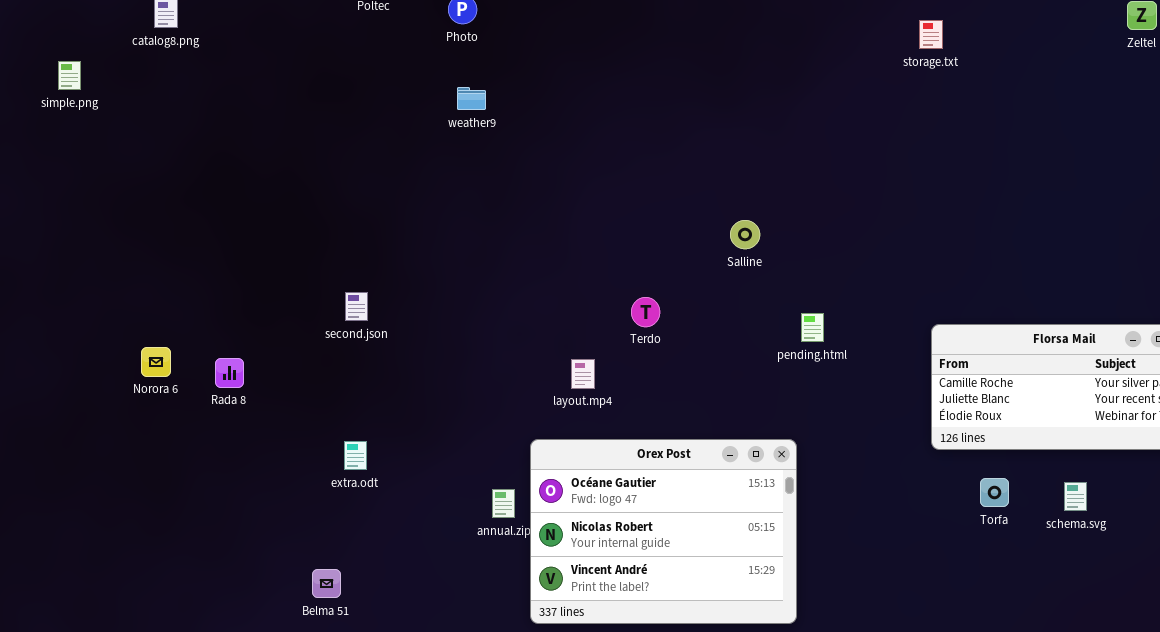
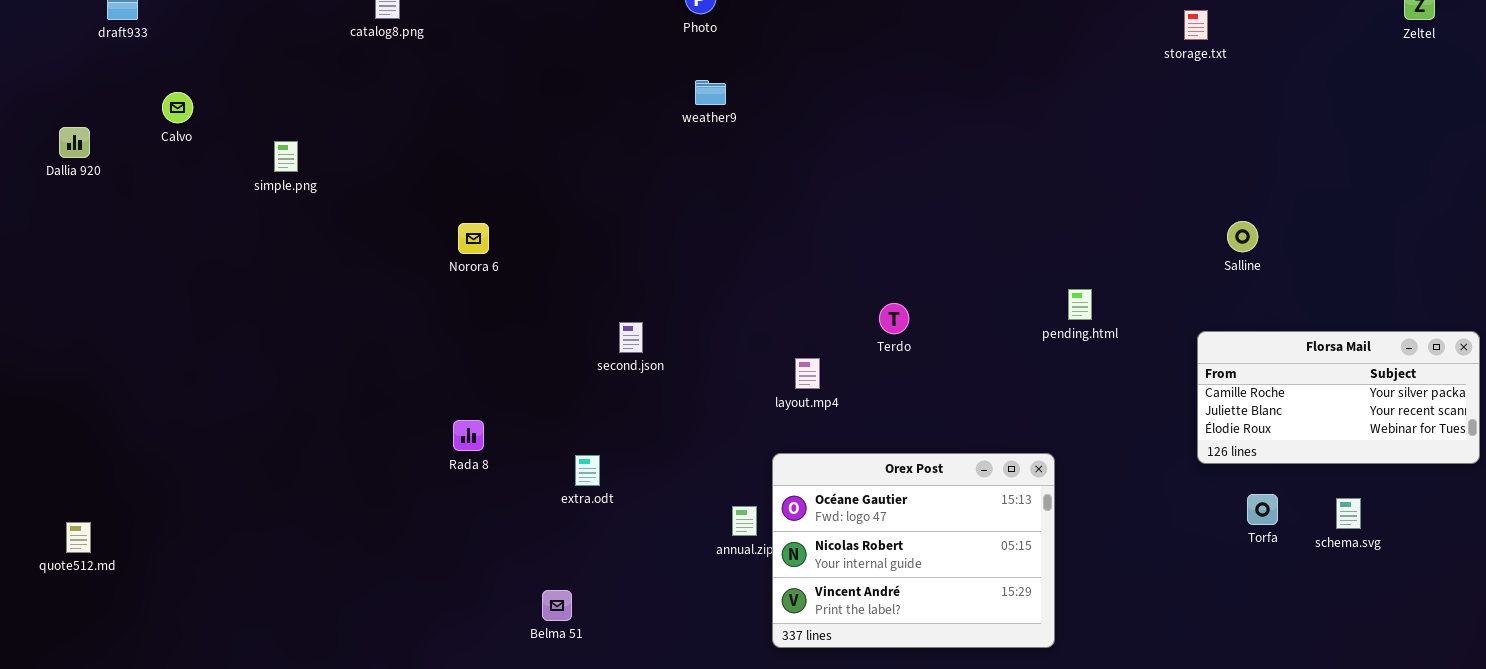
simple.png: [58,61,81,90] -> [274,141,298,172], moved
Salline: [730,220,760,249] -> [1227,221,1258,252], moved
second.json: [345,292,368,321] -> [619,322,643,353], moved
pending.html: [801,313,824,342] -> [1068,289,1092,320], moved
Norora 6: [141,347,171,377] -> [458,223,489,254], moved
Rada 8: [215,358,244,388] -> [453,420,484,451], moved
layout.mp4: [571,359,595,389] -> [795,358,820,389], moved

